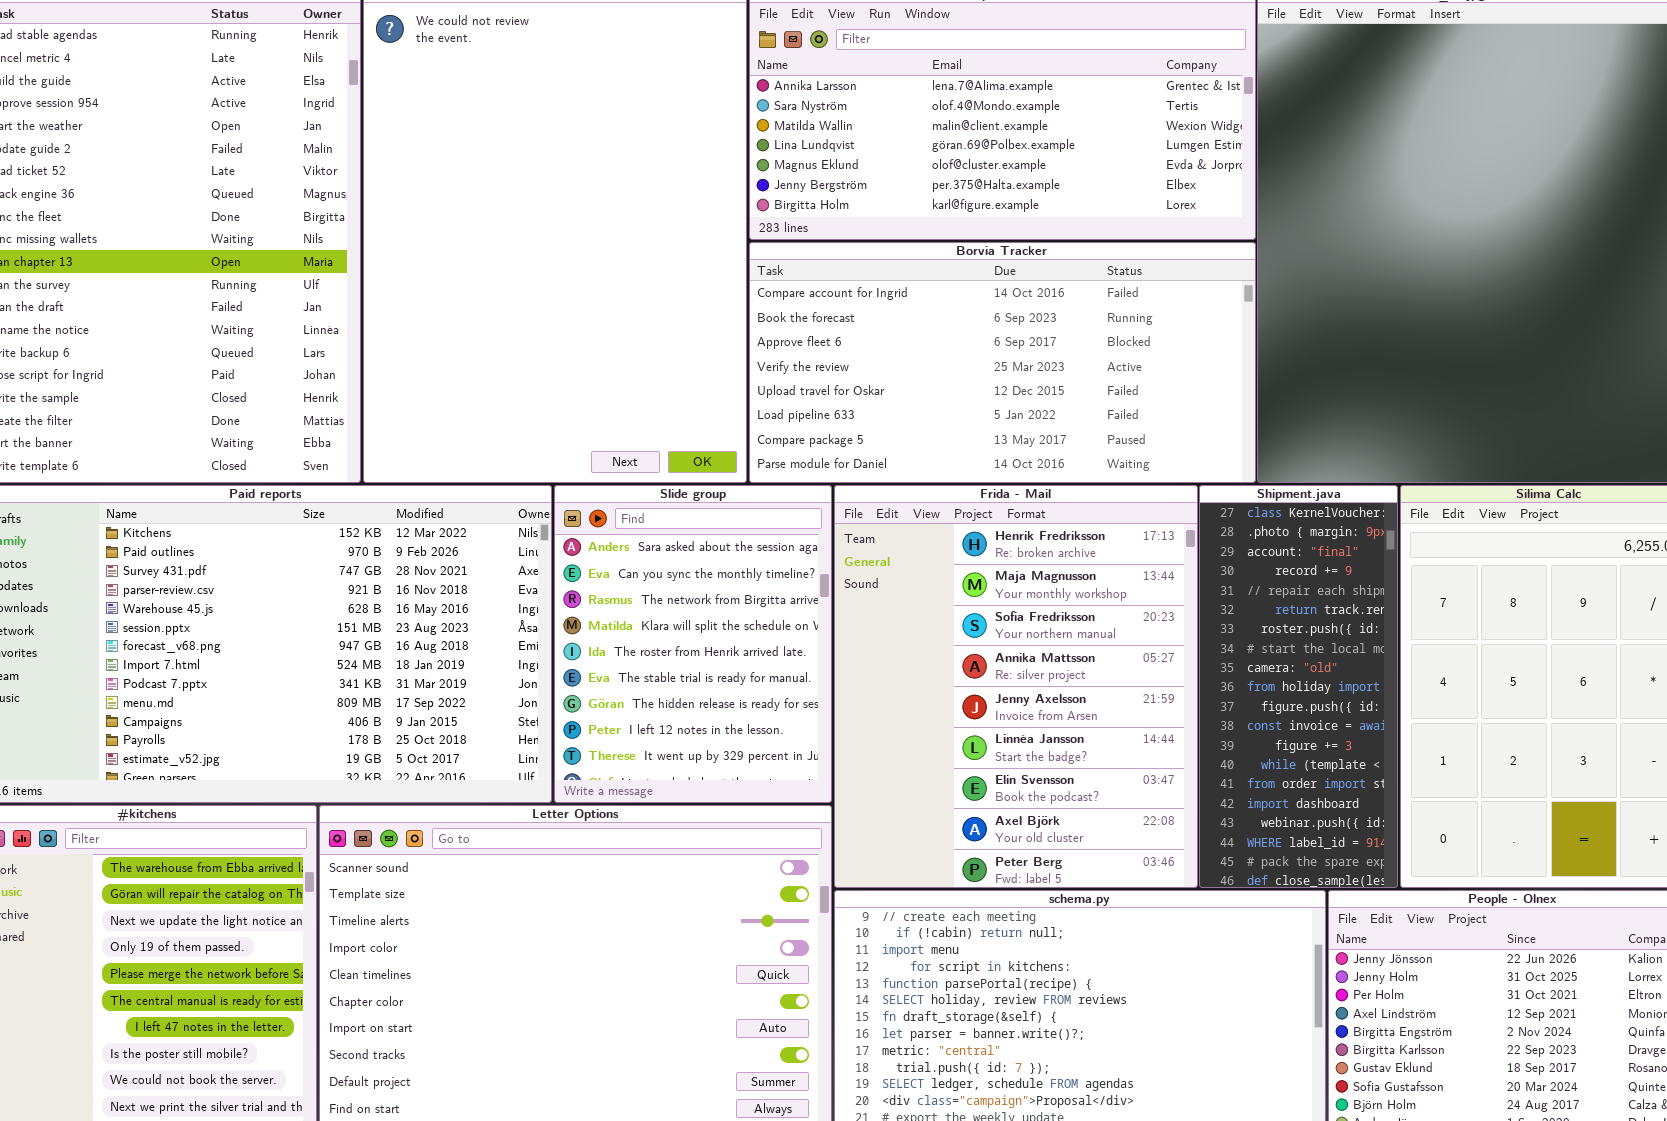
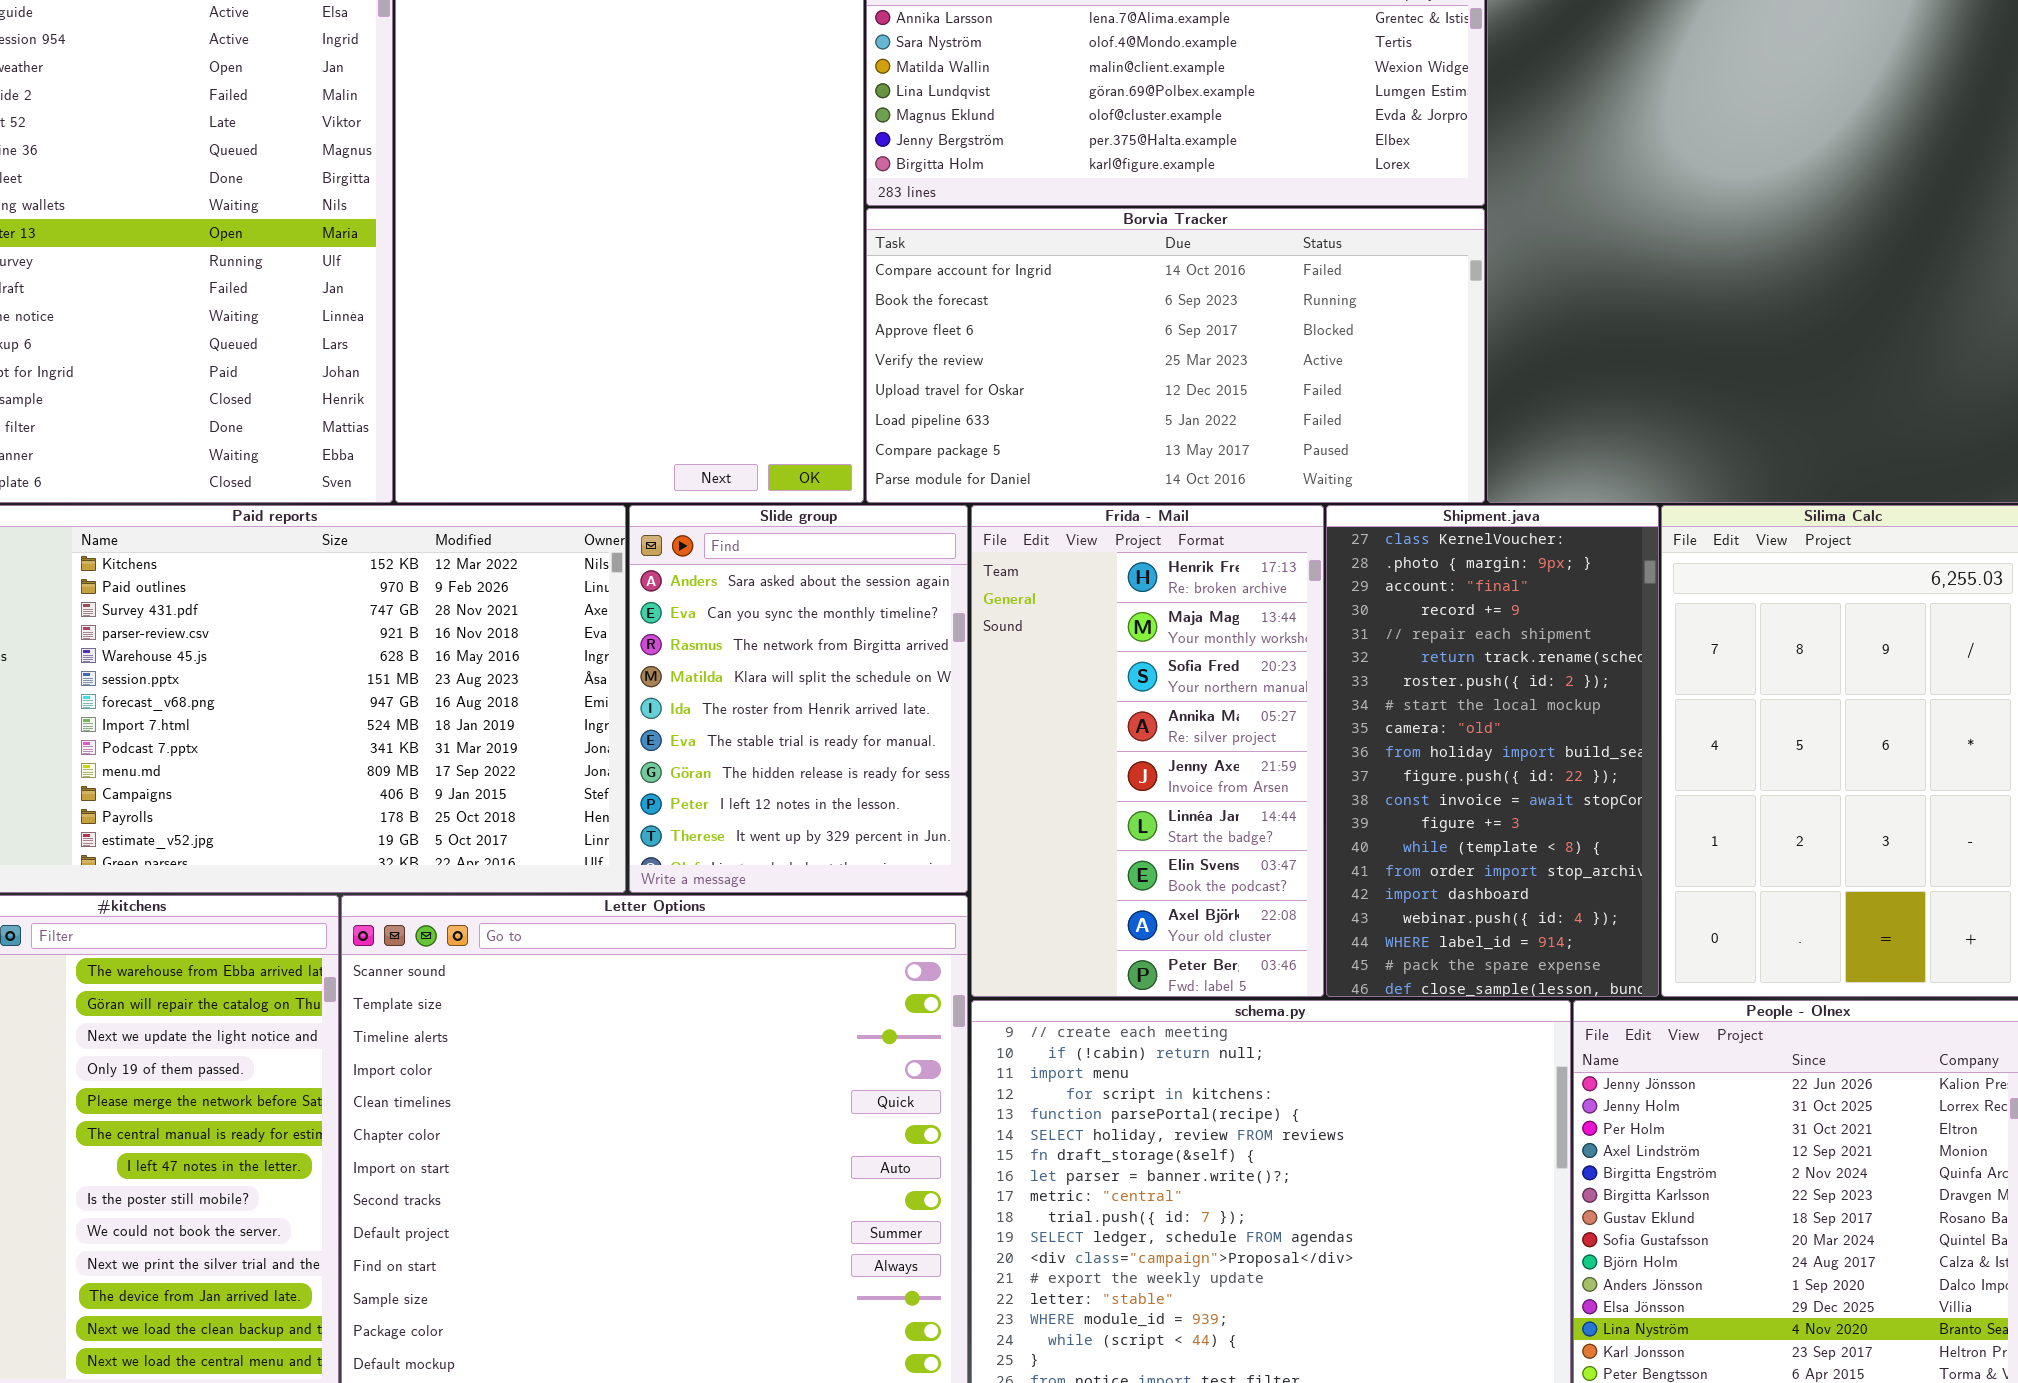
Frida - Mail: [834,485,1198,888] -> [971,505,1324,997], resized
Shipment.java: [1199,485,1398,888] -> [1326,505,1659,997], resized

